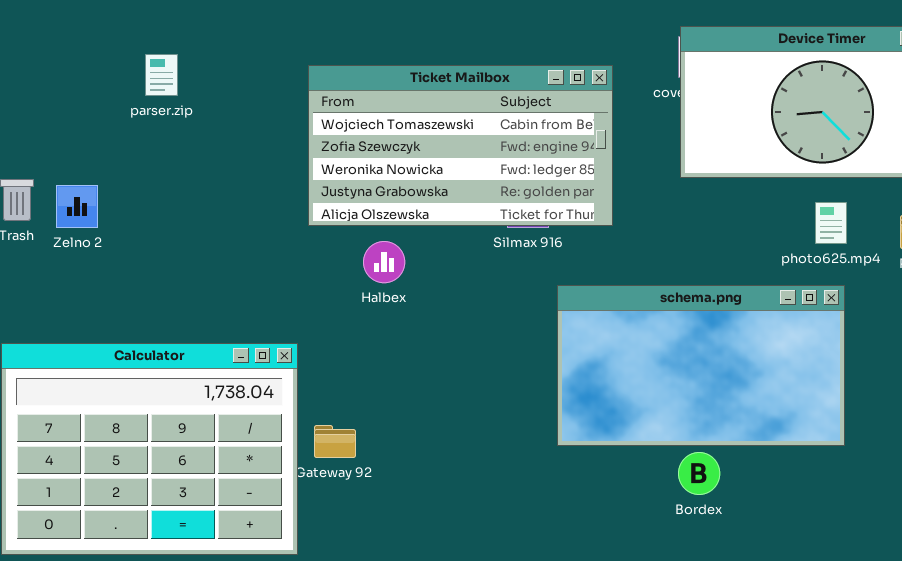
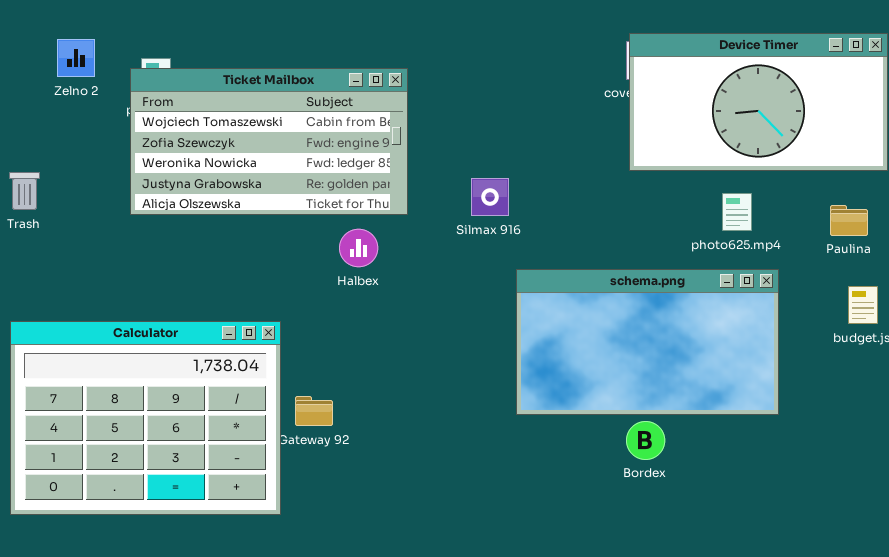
Ticket Mailbox: [308,65,613,226] -> [130,68,408,215], moved
Zelno 2: [56,185,98,228] -> [57,39,95,77], moved
photo625.mp4: [815,202,847,244] -> [722,193,752,231], moved

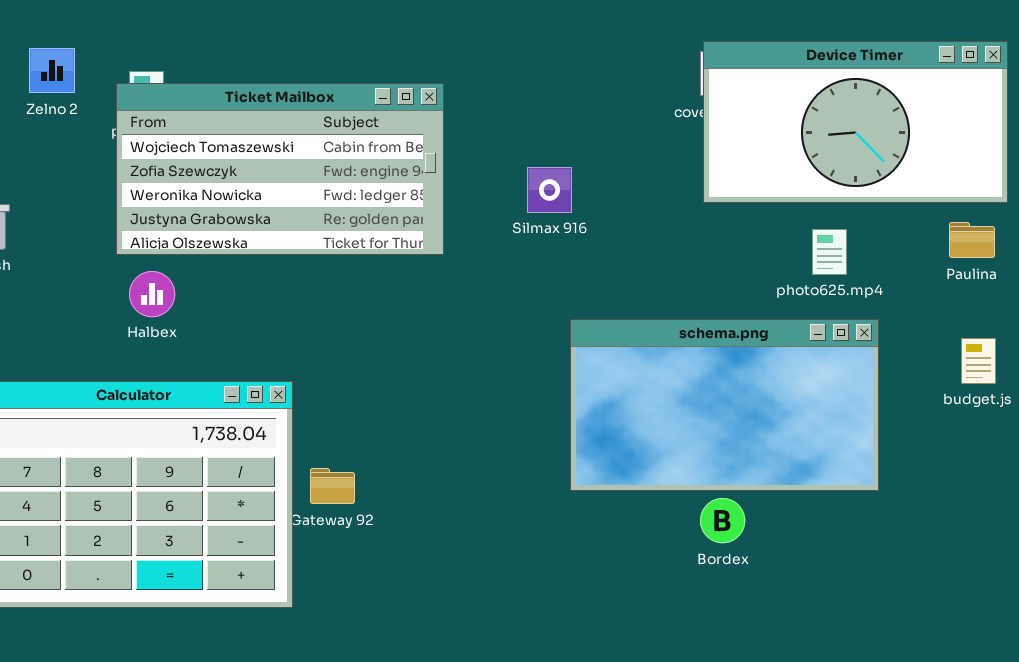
Silmax 916: [471,178,509,216] -> [527,167,572,213], moved
Paulina: [830,205,868,236] -> [949,222,995,258], moved
Halbex: [339,229,378,267] -> [129,271,175,317], moved

